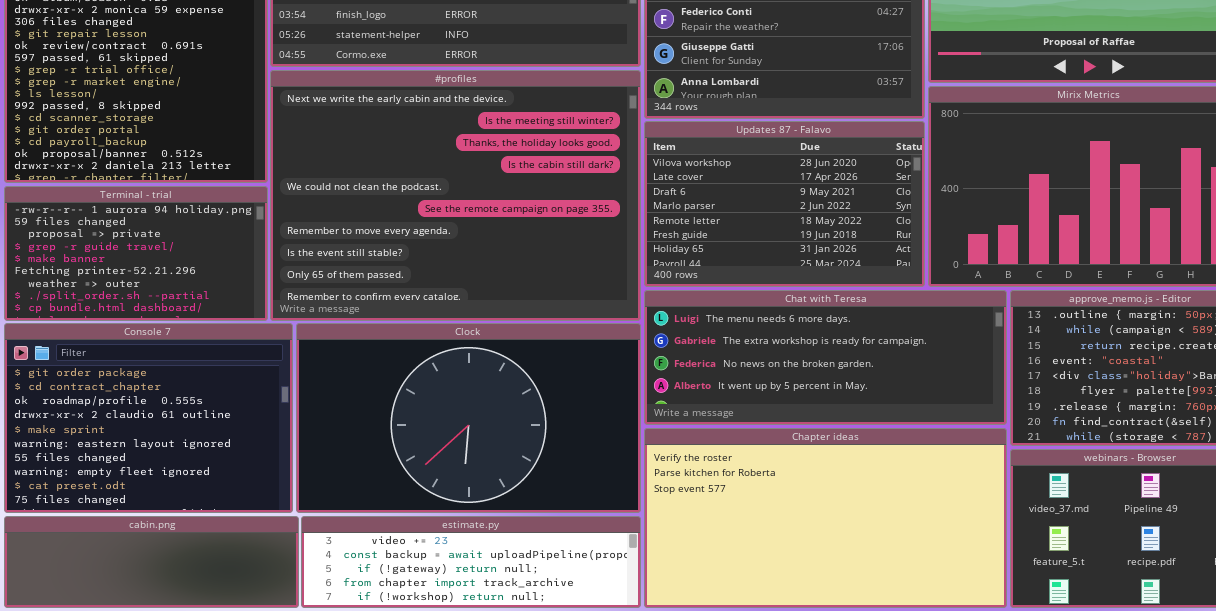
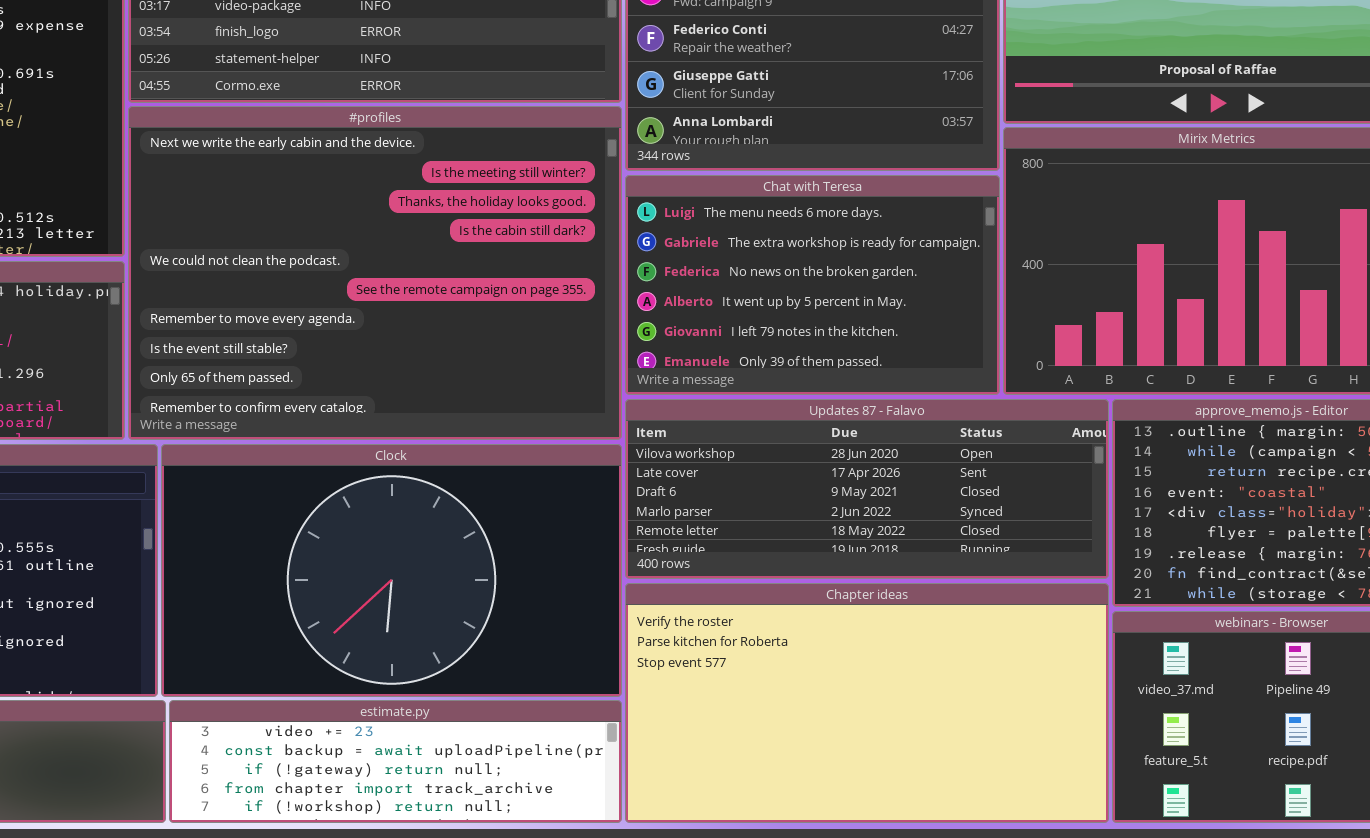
Updates 87 - Falavo: [644,121,925,287] -> [625,399,1109,579], moved, resized
Chat with Teresa: [644,290,1007,425] -> [625,175,1000,395], moved, resized

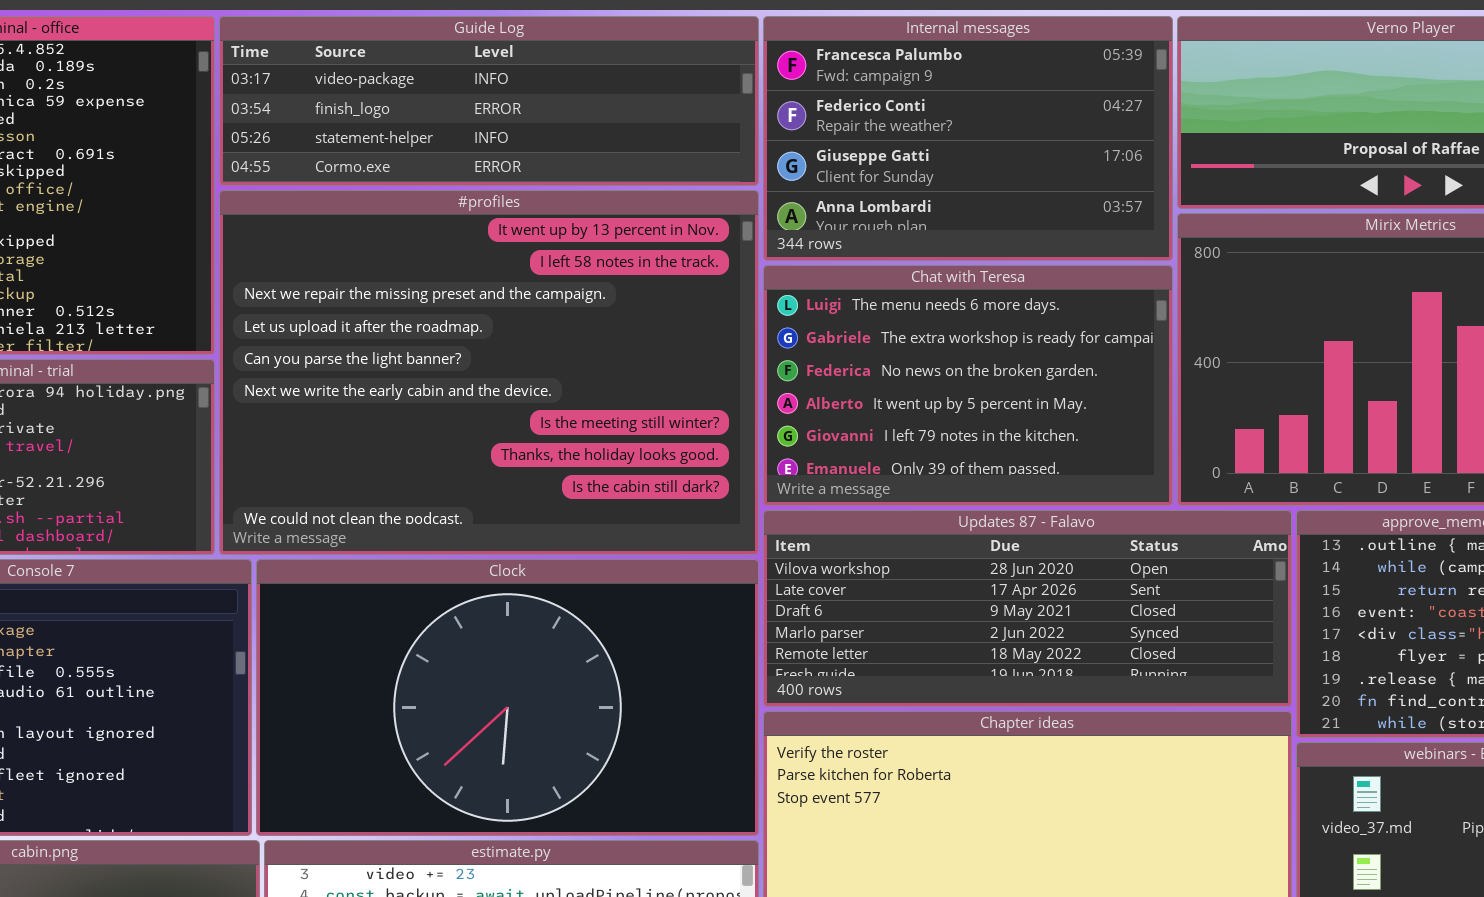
#profiles: [128,106,622,440] -> [219,190,759,555], scrolled up 5 rows

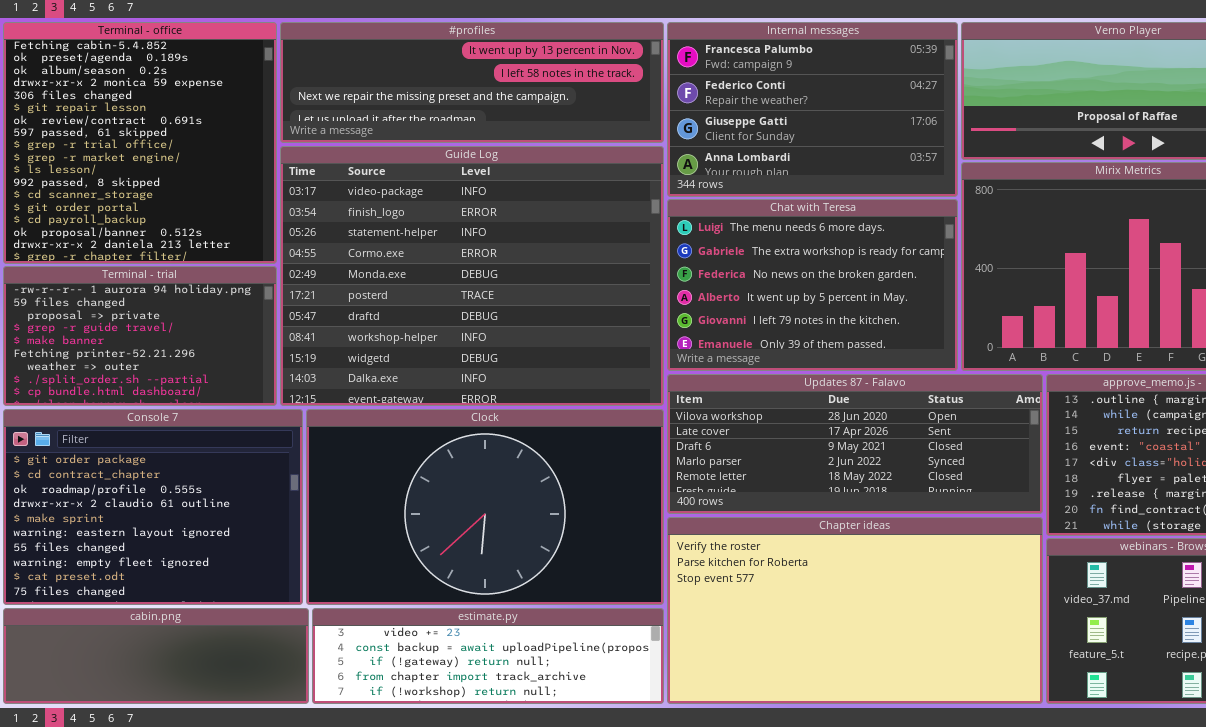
Guide Log: [219,16,759,186] -> [280,146,664,406], moved, resized
#profiles: [219,190,759,555] -> [280,22,664,143], moved, resized

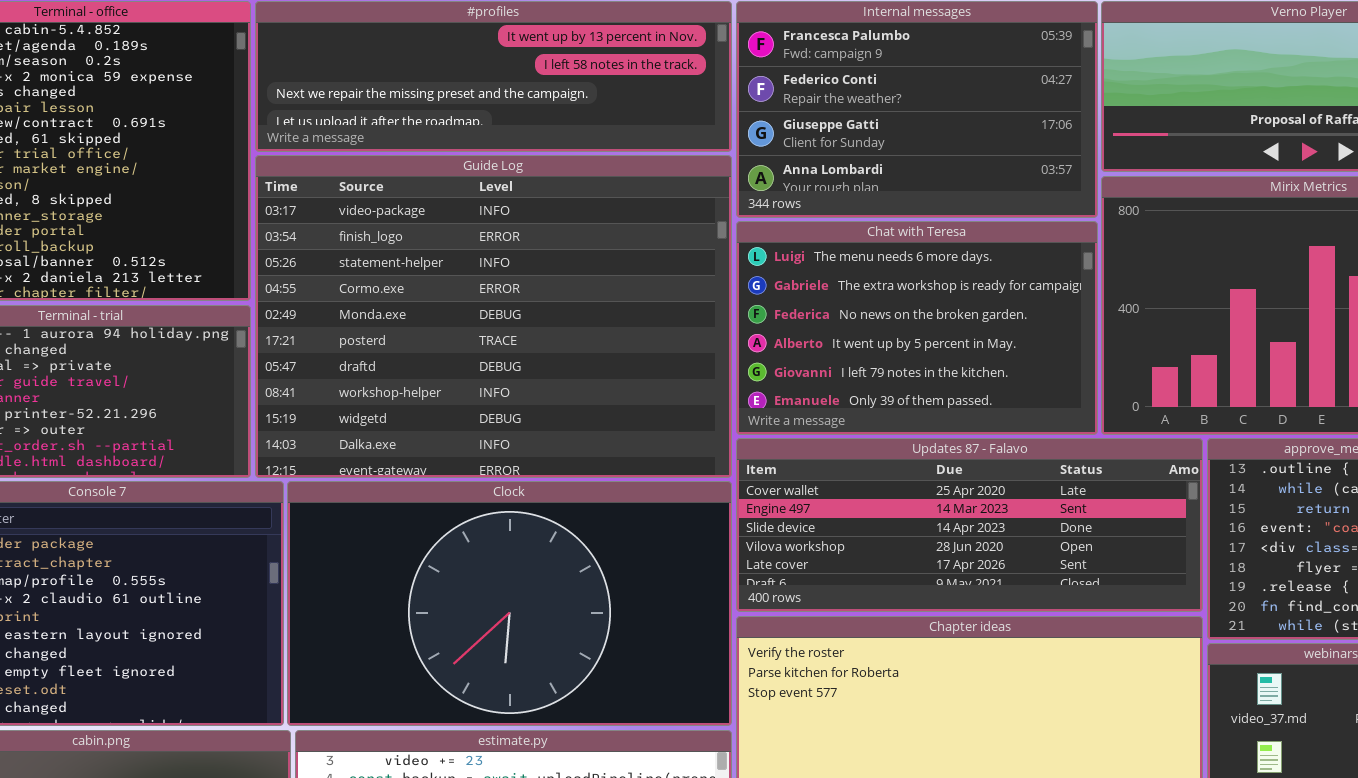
Updates 87 - Falavo: [667,374,1043,514] -> [736,438,1203,612], scrolled up 3 rows

